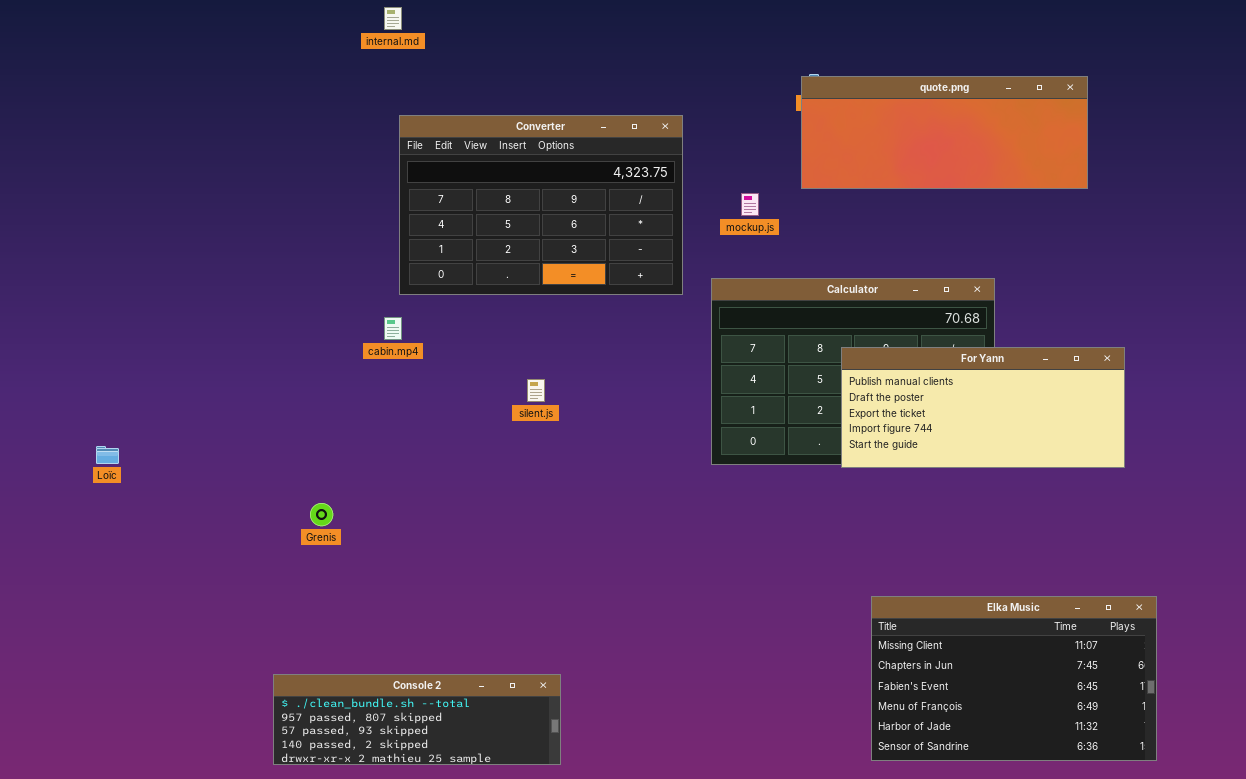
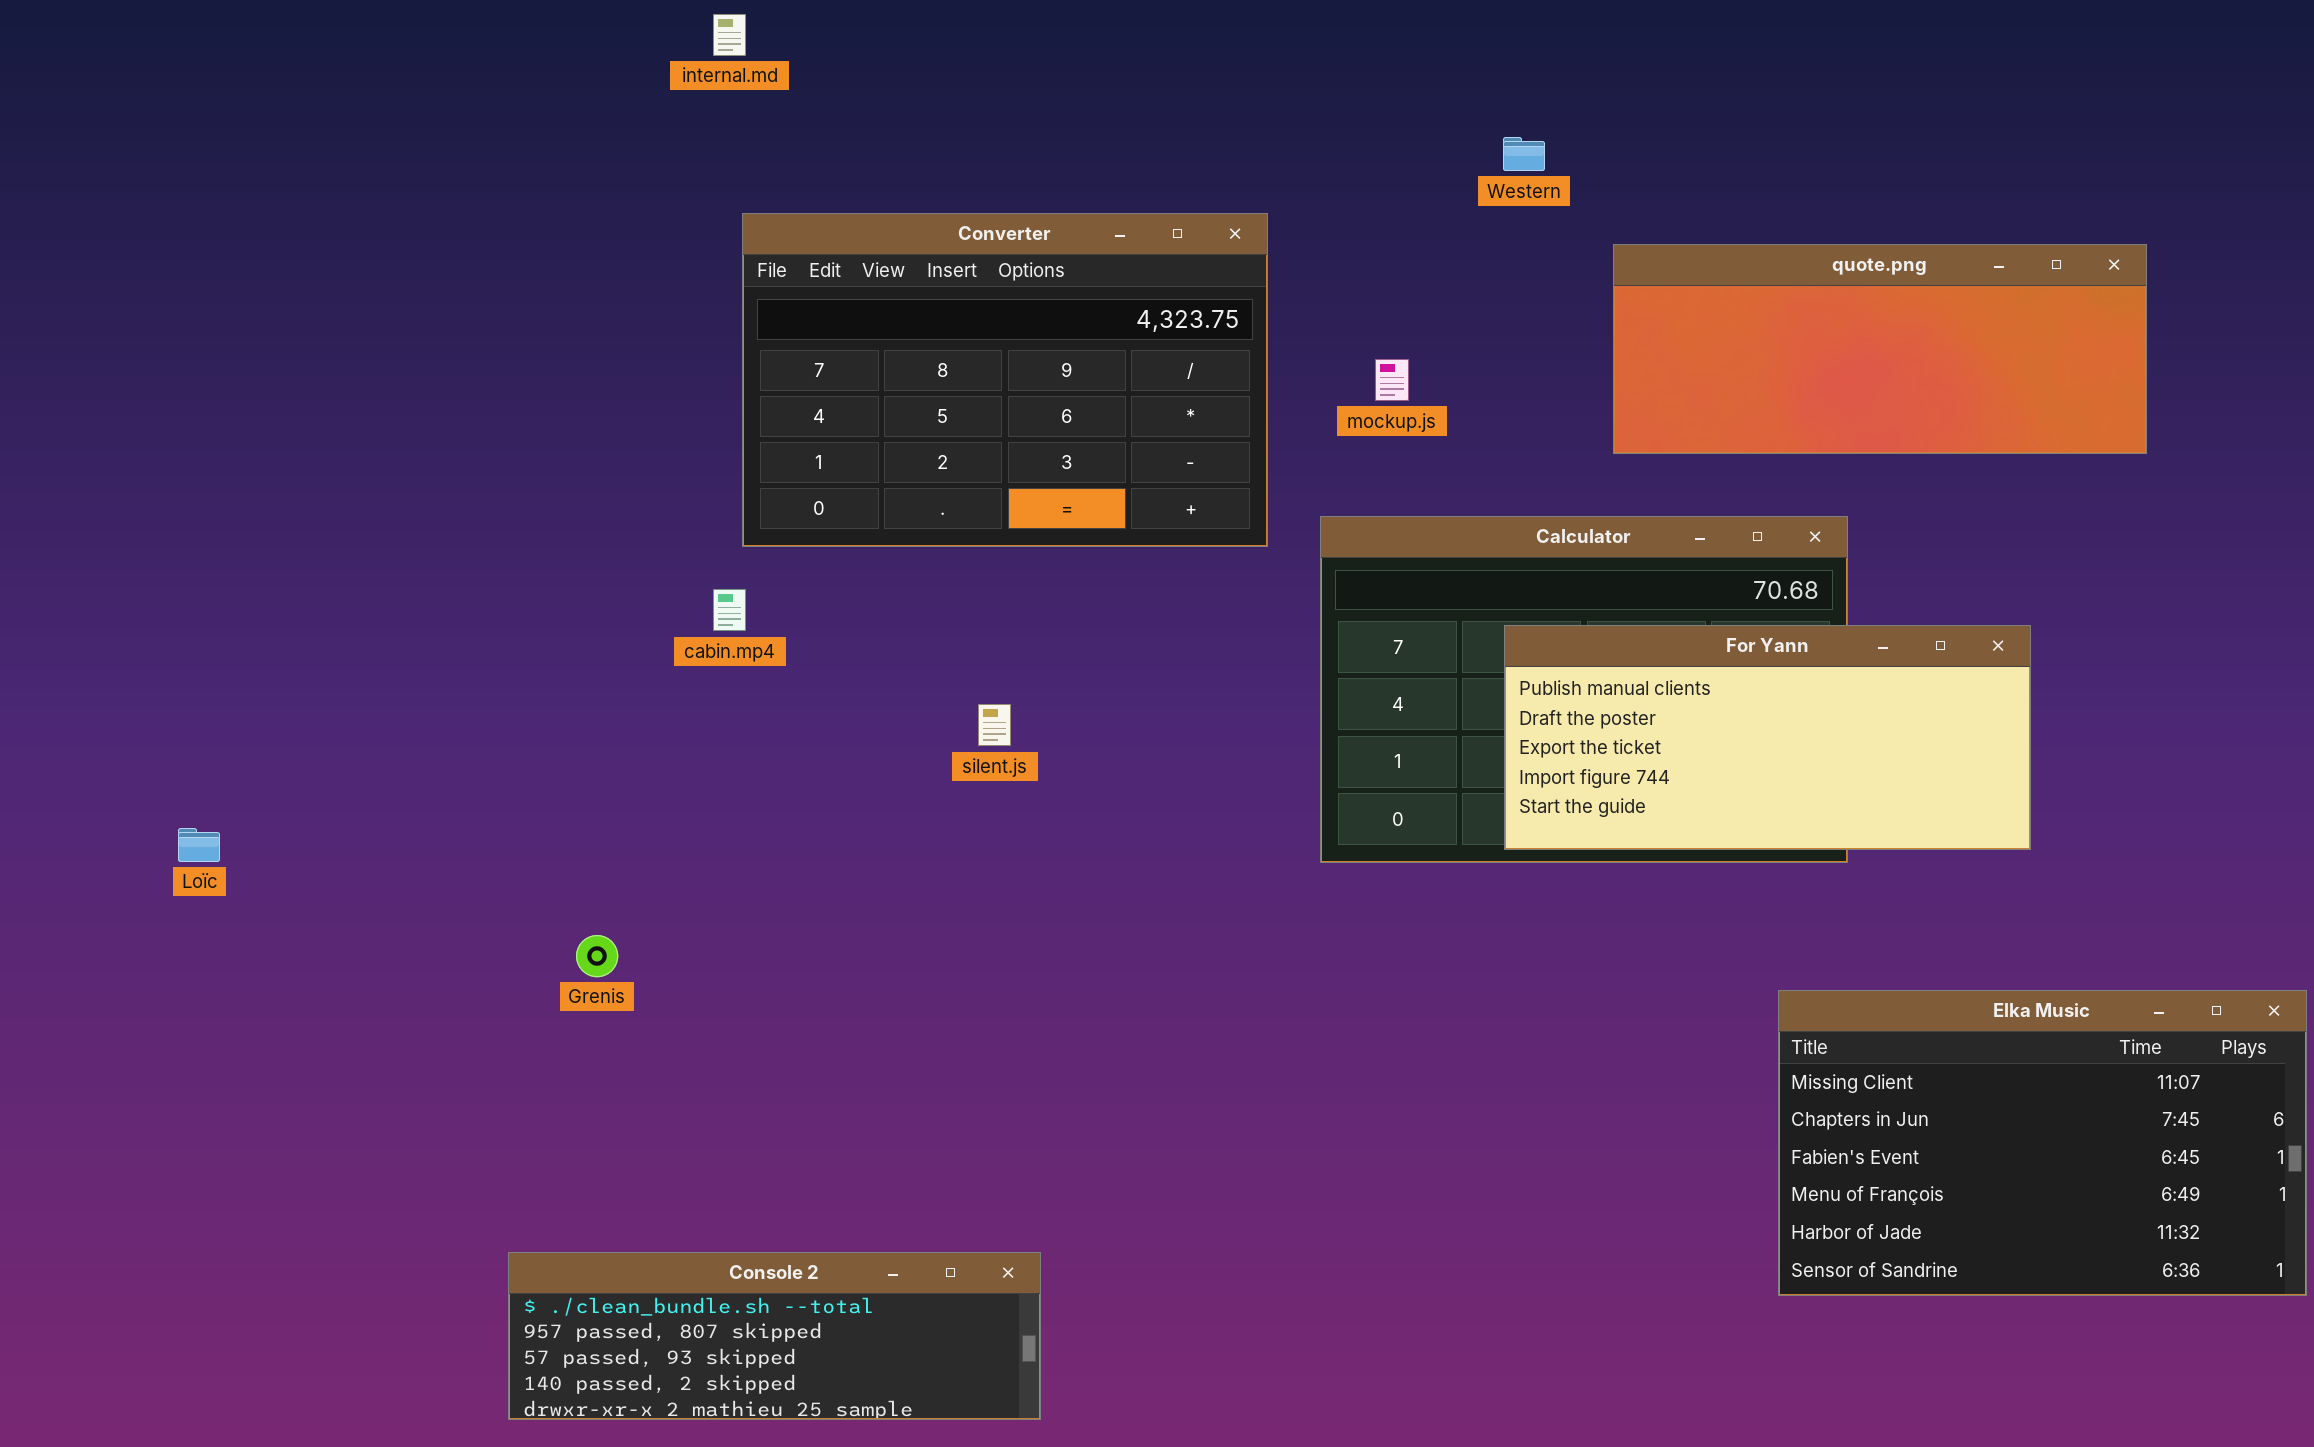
quote.png: [801,76,1088,189] -> [1613,244,2147,454], moved
For Yann: [841,347,1125,468] -> [1504,625,2031,850], moved
Elka Music: [871,596,1157,761] -> [1778,990,2307,1296], moved

